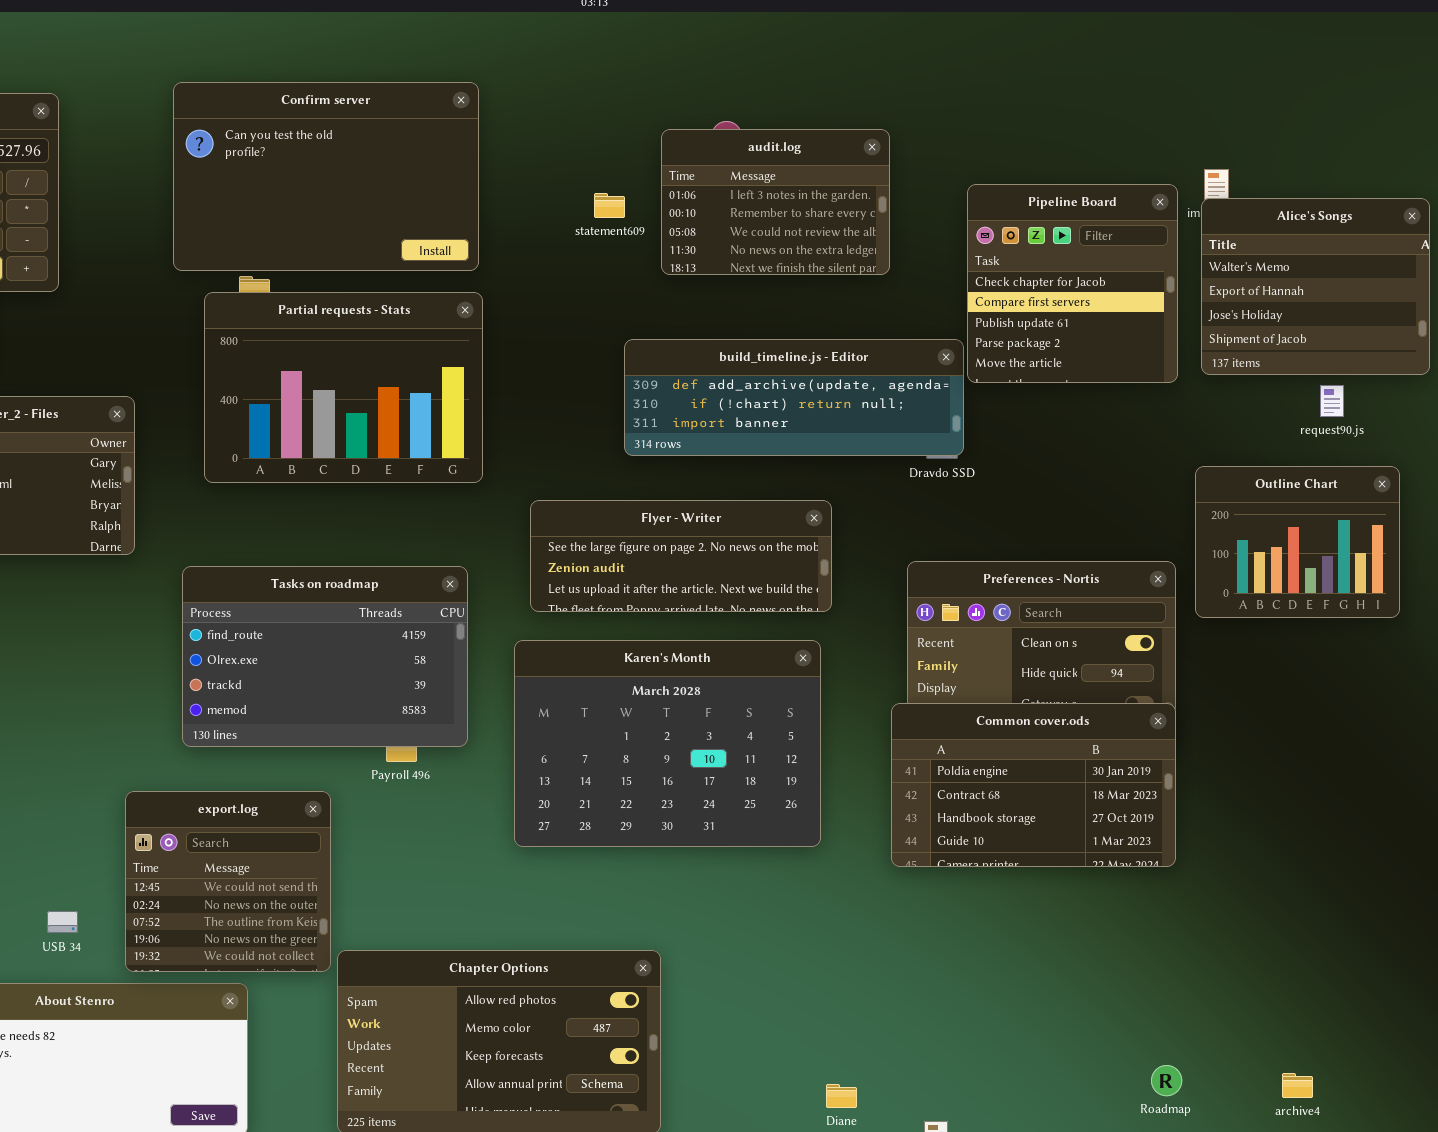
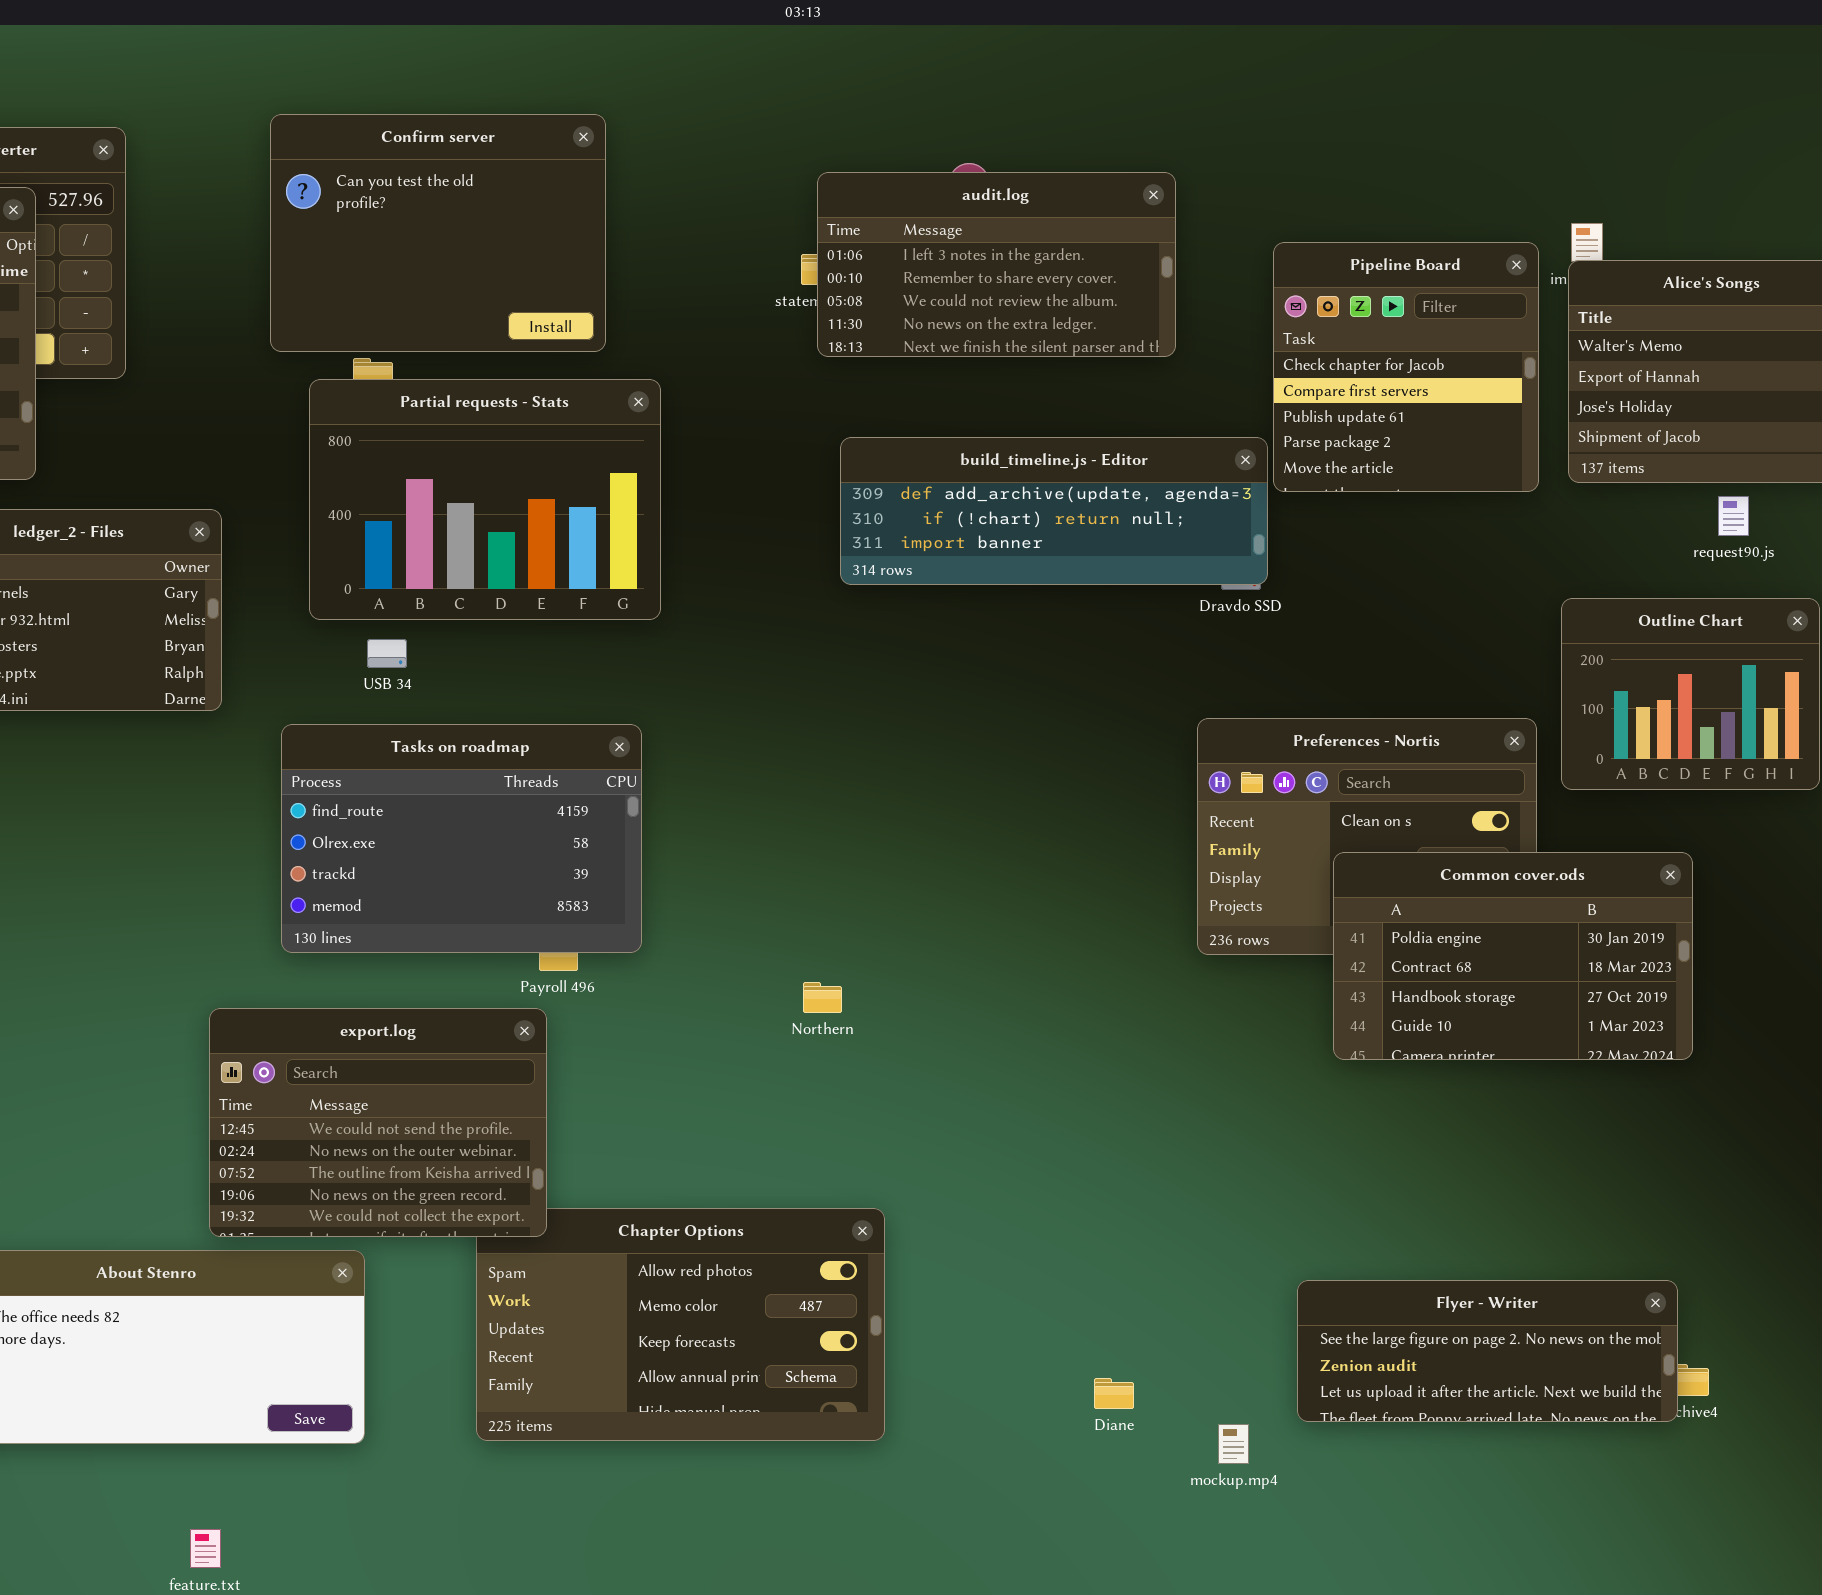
Confirm server: [173,82,479,271] -> [270,114,606,352], resized
audit.log: [661,129,890,275] -> [817,172,1176,357], resized
Flyer - Writer: [530,500,832,612] -> [1297,1280,1678,1422], moved
Karen's Month: [514,640,821,847] -> none, closed
Common cover.ods: [891,703,1176,867] -> [1333,852,1693,1060], moved
export.log: [125,791,331,972] -> [209,1008,547,1237], resized
USB 34: [47,911,78,933] -> [367,639,407,668], moved

